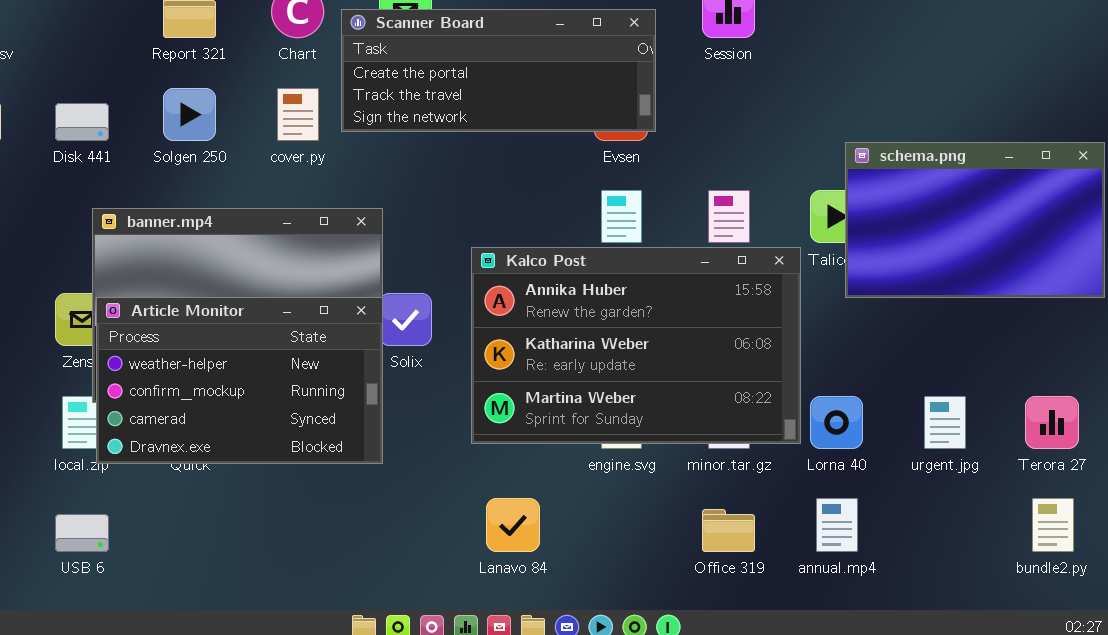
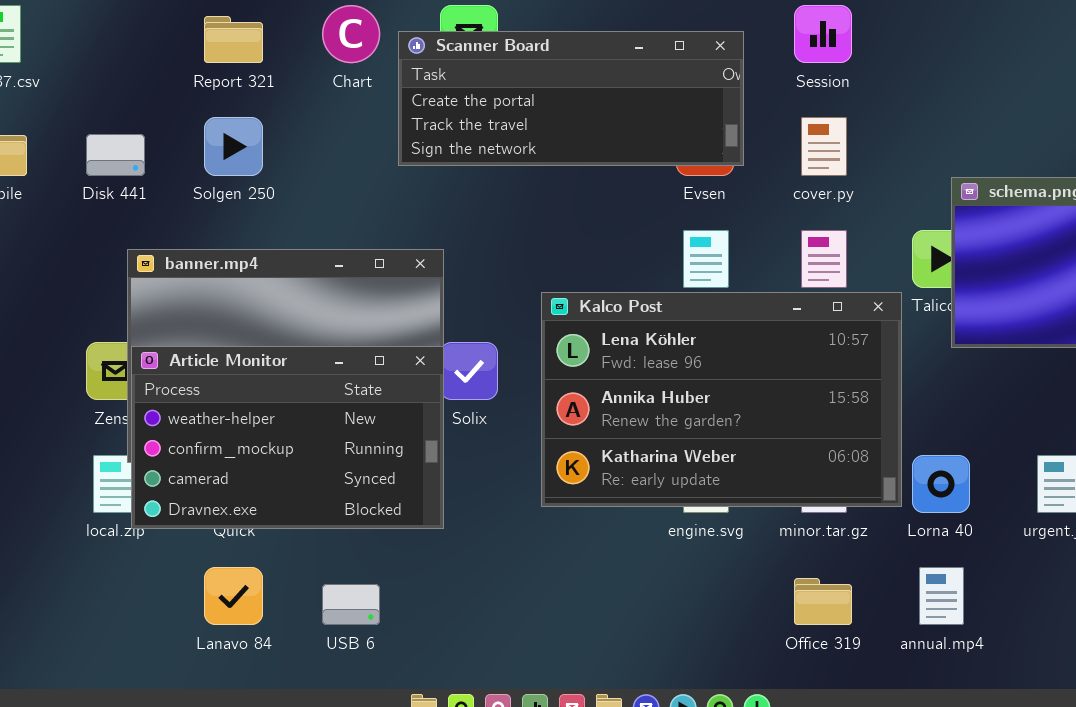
cover.py: [277,88,319,141] -> [801,117,847,176], moved
Kalco Post: [471,247,801,444] -> [541,292,902,507], scrolled up 1 row
Lanavo 84: [486,498,540,552] -> [204,567,263,625], moved
USB 6: [55,514,109,552] -> [322,584,380,625], moved

